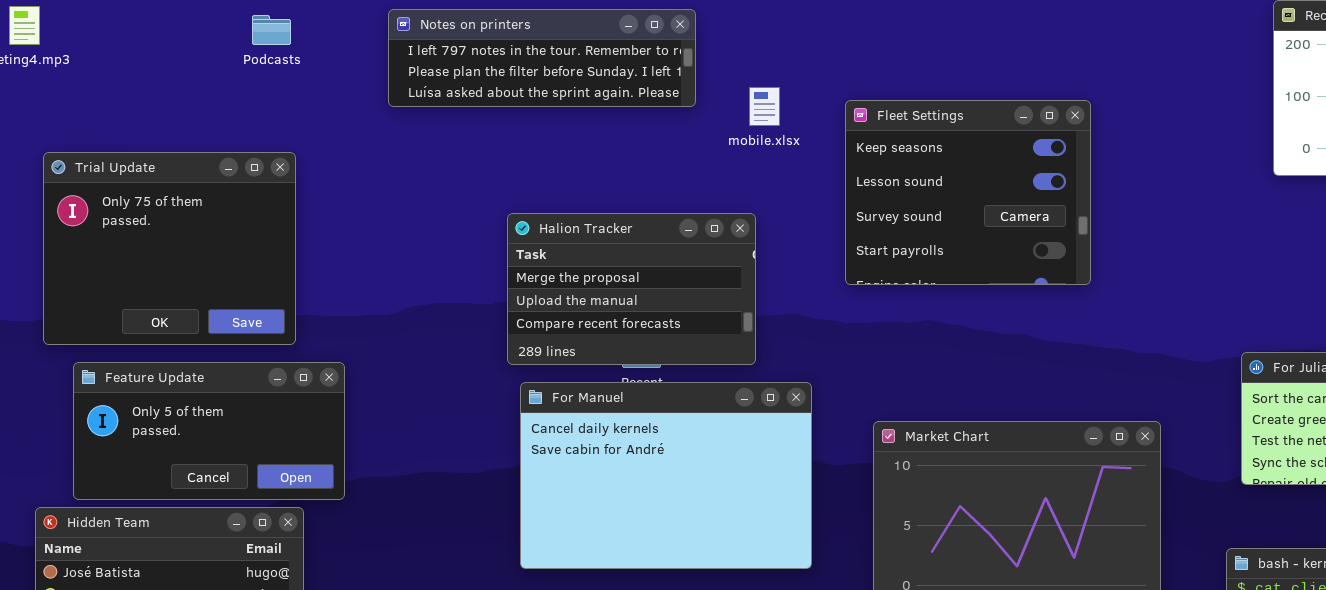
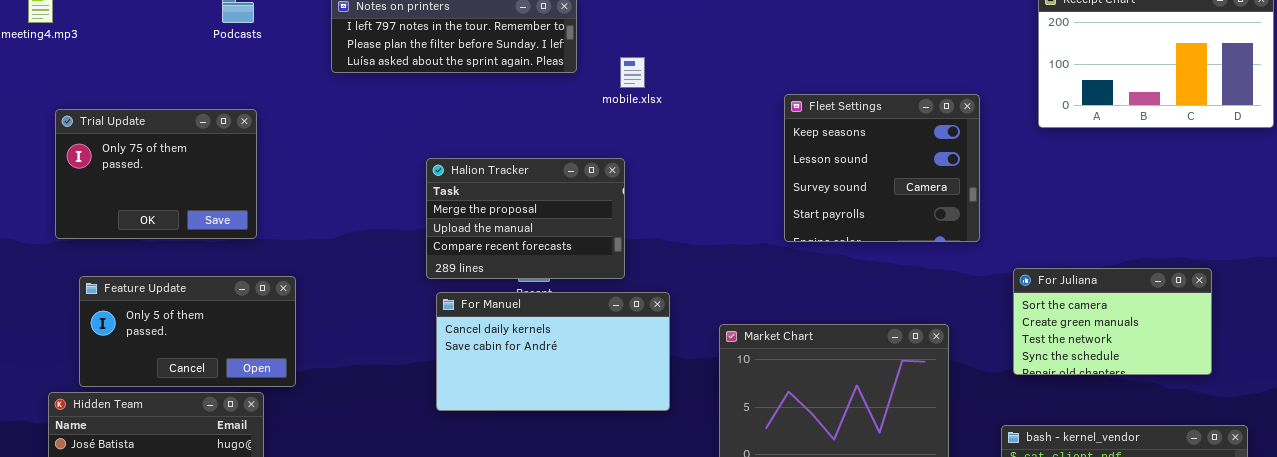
Fleet Settings: [845,100,1091,285] -> [784,94,980,242], moved
Trial Update: [43,152,296,345] -> [55,109,257,239], resized
For Manuel: [520,382,812,569] -> [436,292,670,411], resized

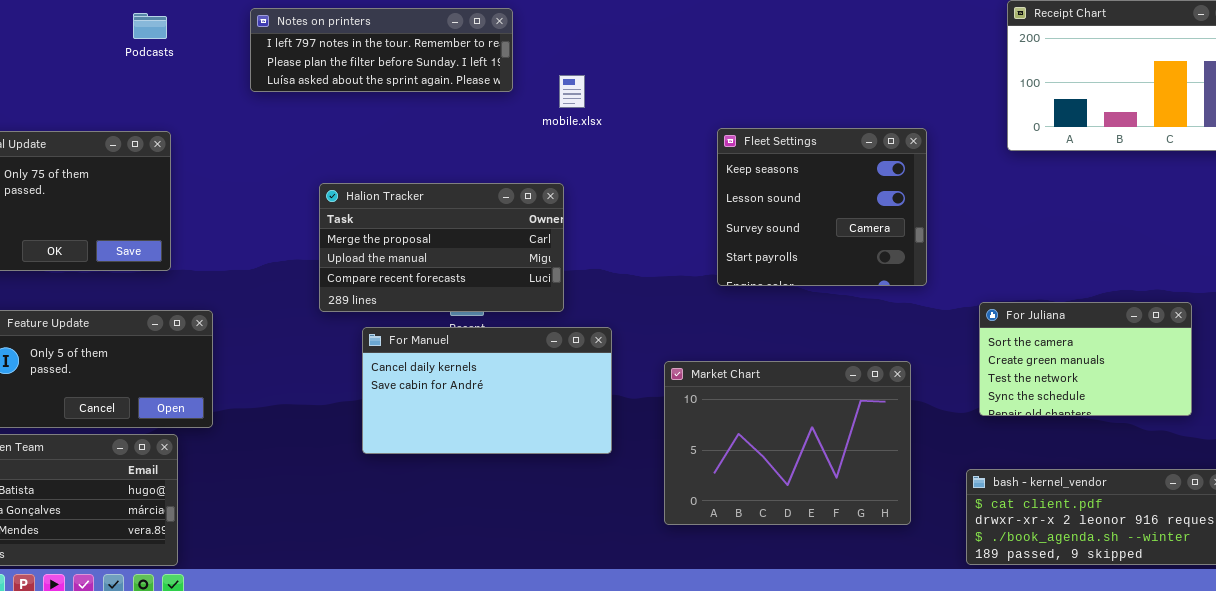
Fleet Settings: [784,94,980,242] -> [717,128,927,286], moved
Halion Tracker: [426,158,625,279] -> [319,183,564,312], resized

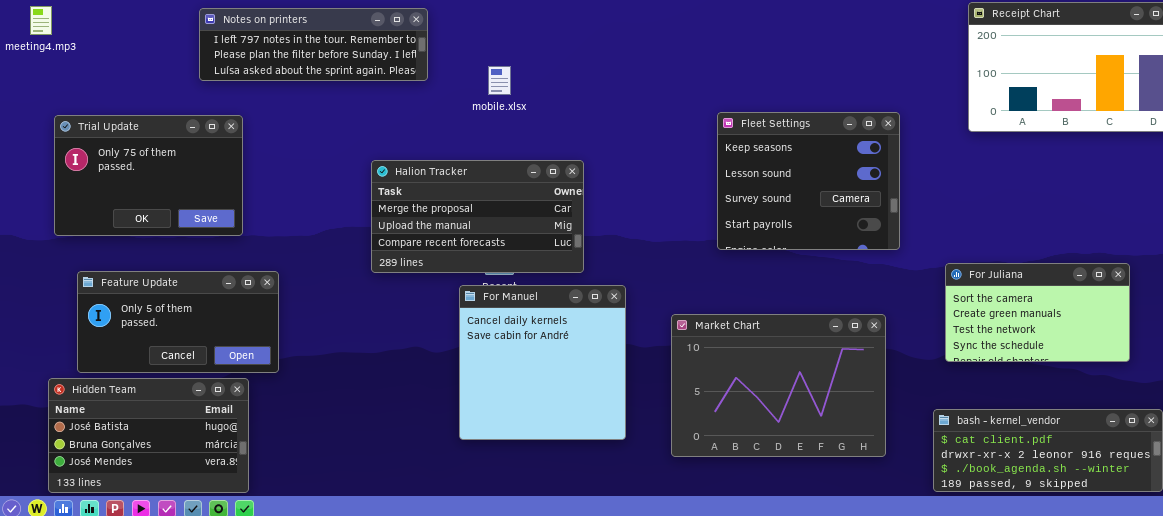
Notes on printers: [250,8,513,92] -> [199,8,428,81], moved
mobile.xlsx: [559,75,585,108] -> [488,66,511,95], moved
For Manuel: [362,327,612,454] -> [459,285,626,440], resized

